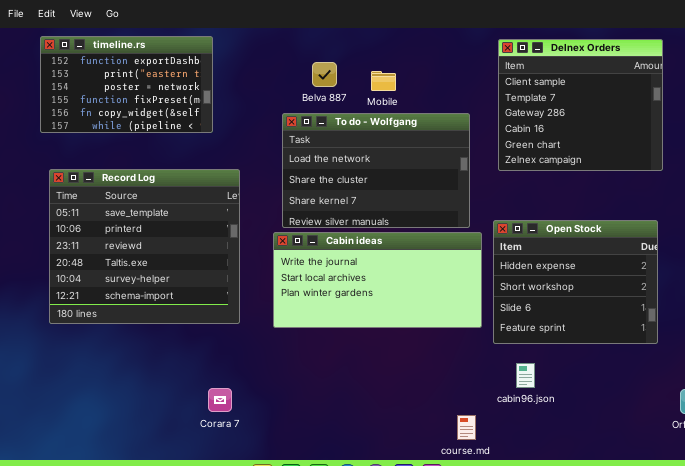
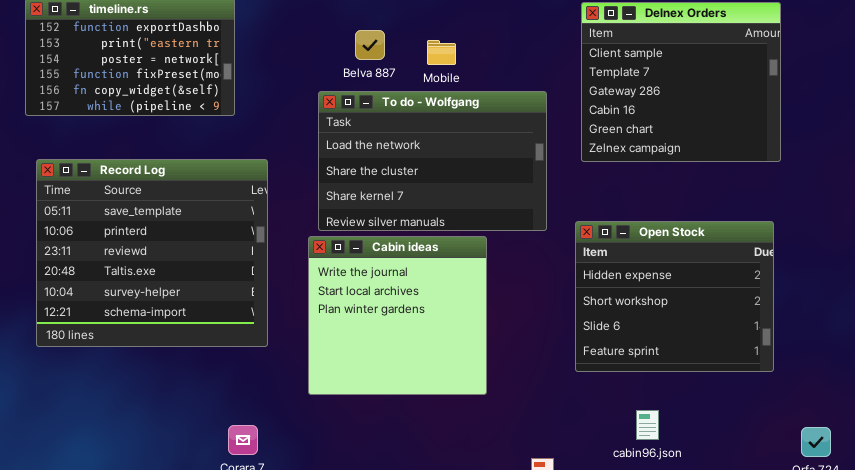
Cabin ideas: [273,232,482,328] -> [308,236,487,395], resized
cabin96.json: [516,363,535,388] -> [636,410,659,440], moved

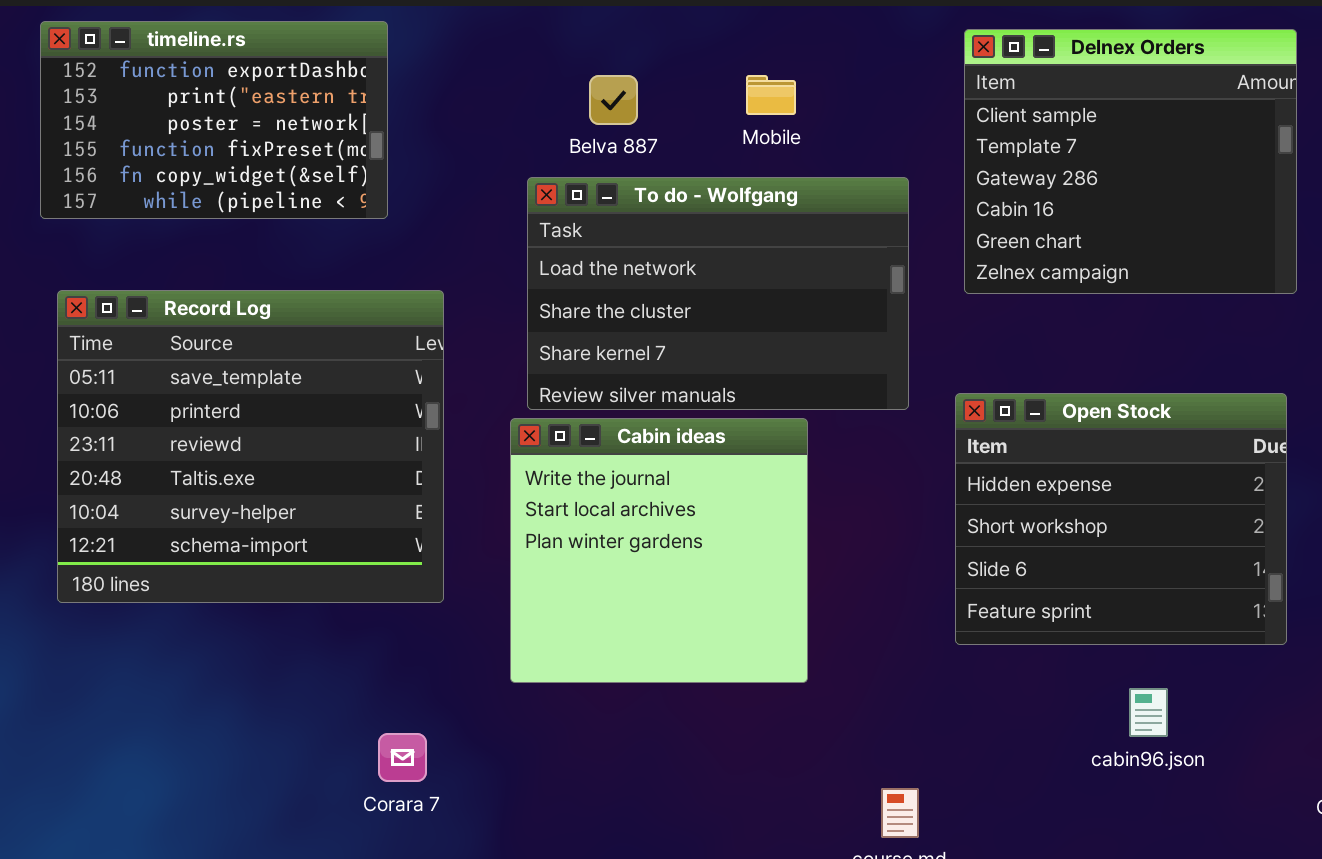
Mobile: [427,40,456,65] -> [746,75,796,115], moved
cabin96.json: [636,410,659,440] -> [1129,688,1168,737], moved

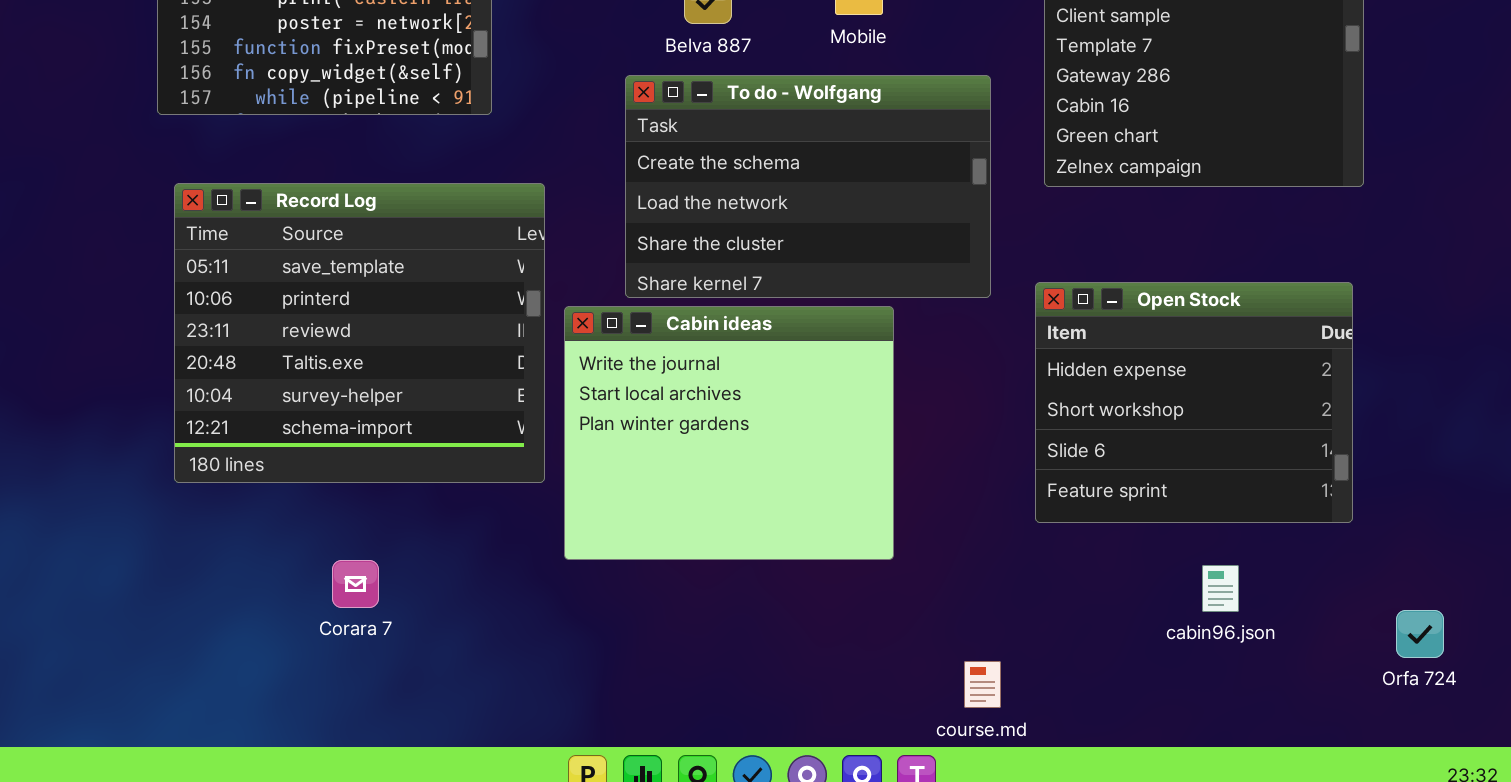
To do - Wolfgang: [527,177,909,410] -> [625,75,991,298], scrolled up 1 row
Cabin ideas: [510,418,808,683] -> [564,306,894,560], resized
Corara 7: [378,733,427,782] -> [332,560,379,608], moved

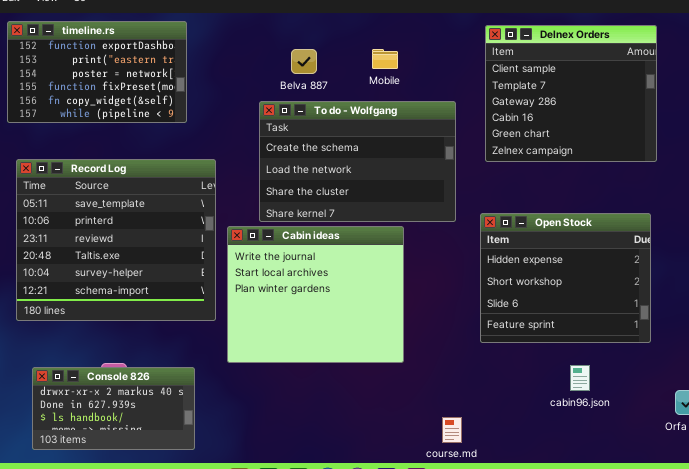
Console 826: none -> [32,367,195,450], opened

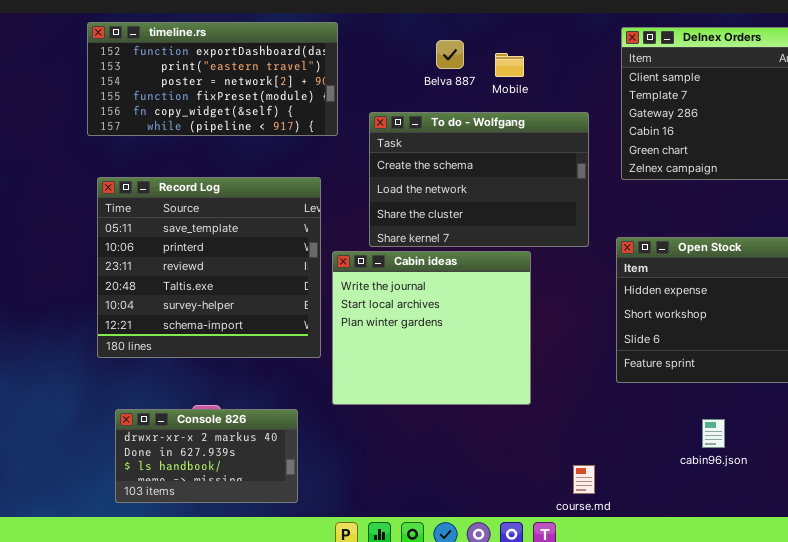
timeline.rs: [7,21,187,123] -> [87,22,338,136], resized
Belva 887: [291,49,317,74] -> [436,40,464,69], moved
cabin96.json: [570,365,590,391] -> [702,419,725,448], moved

